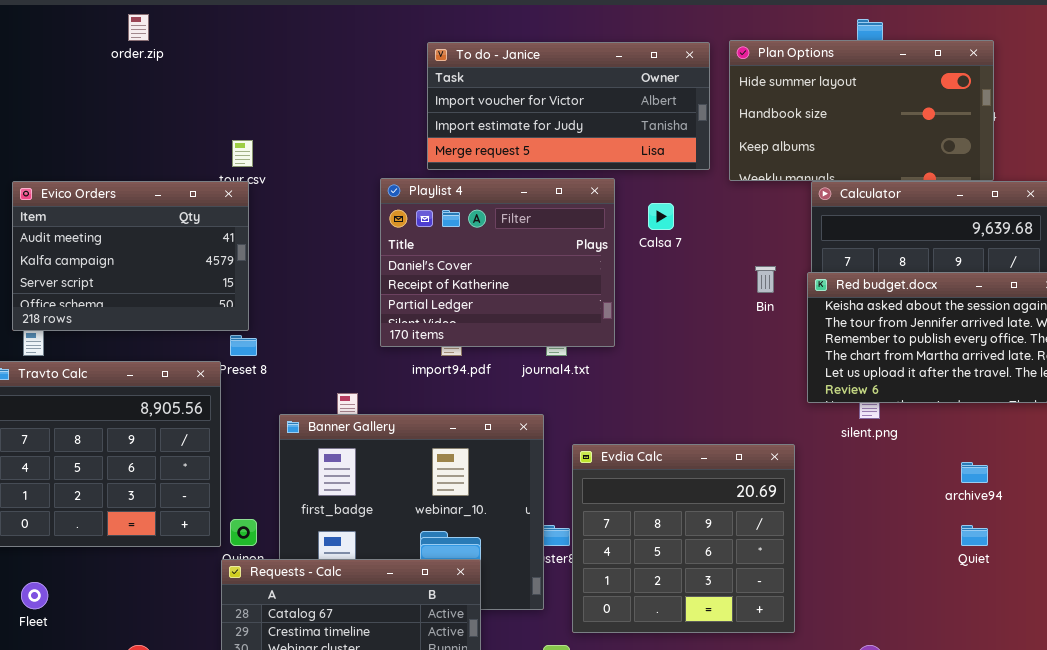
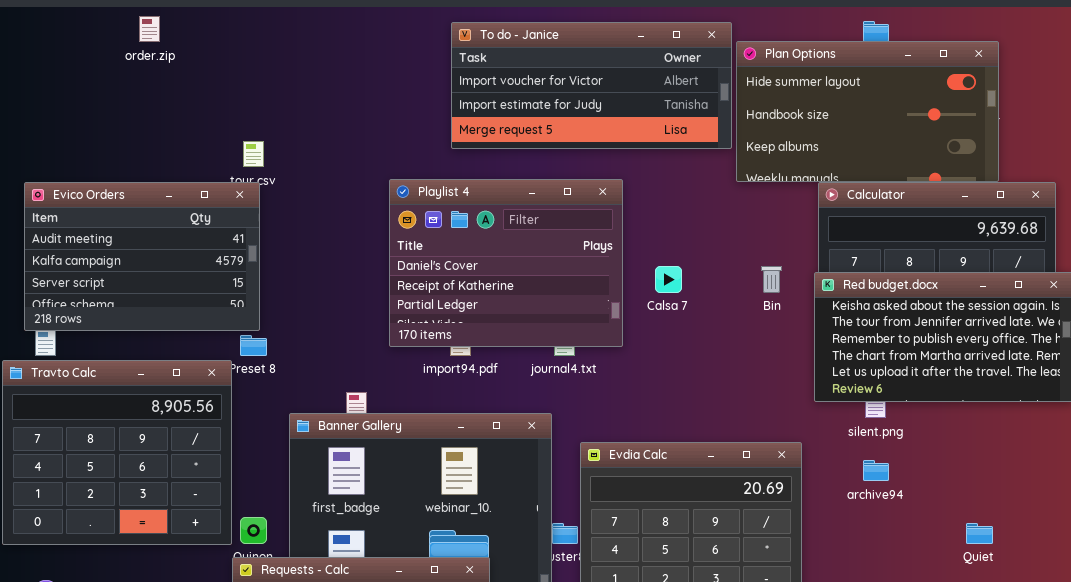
To do - Janice: [427,42,710,170] -> [451,22,732,149], moved
Calsa 7: [648,203,674,230] -> [655,266,682,293], moved
archive94: [961,462,988,483] -> [863,460,889,481], moved

